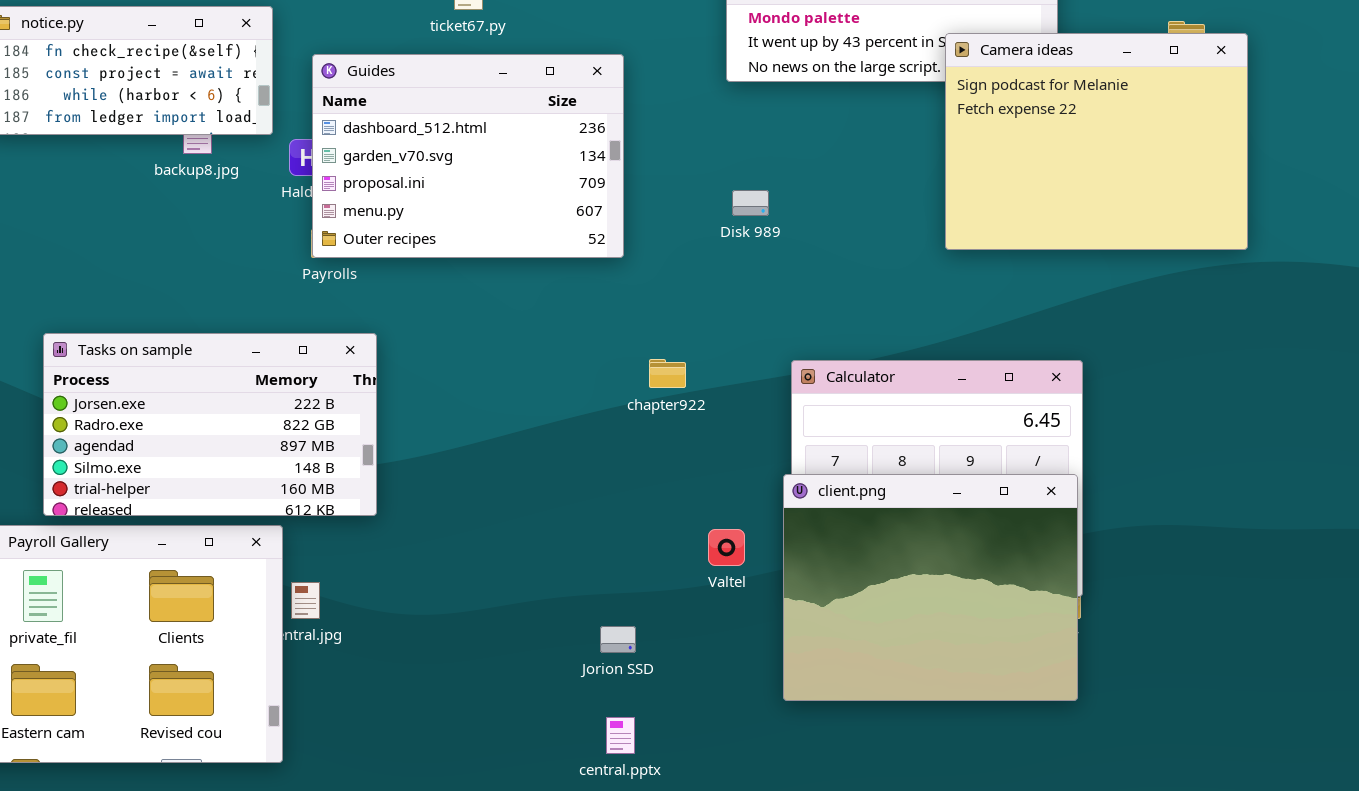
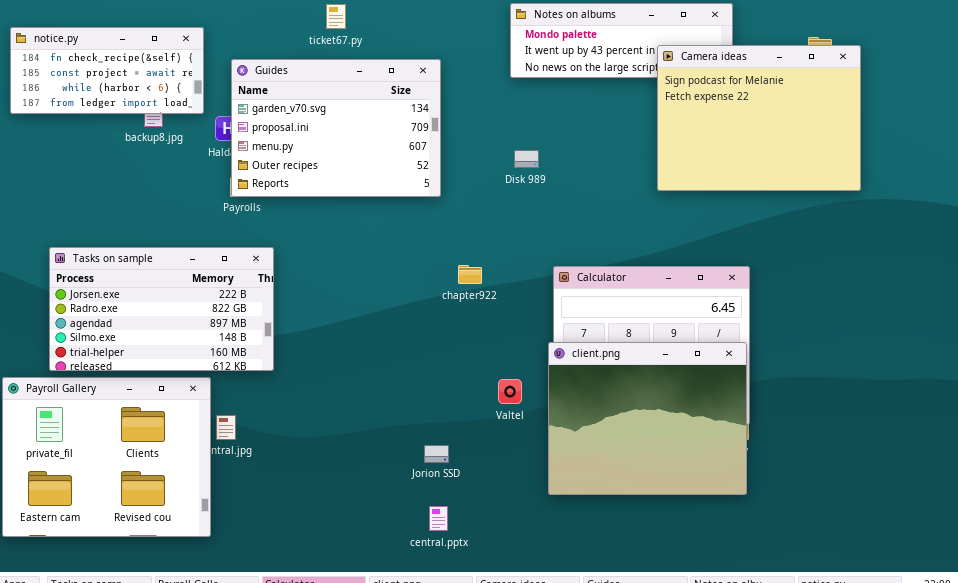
Guides: [312,54,624,258] -> [231,59,441,197], scrolled down 1 row

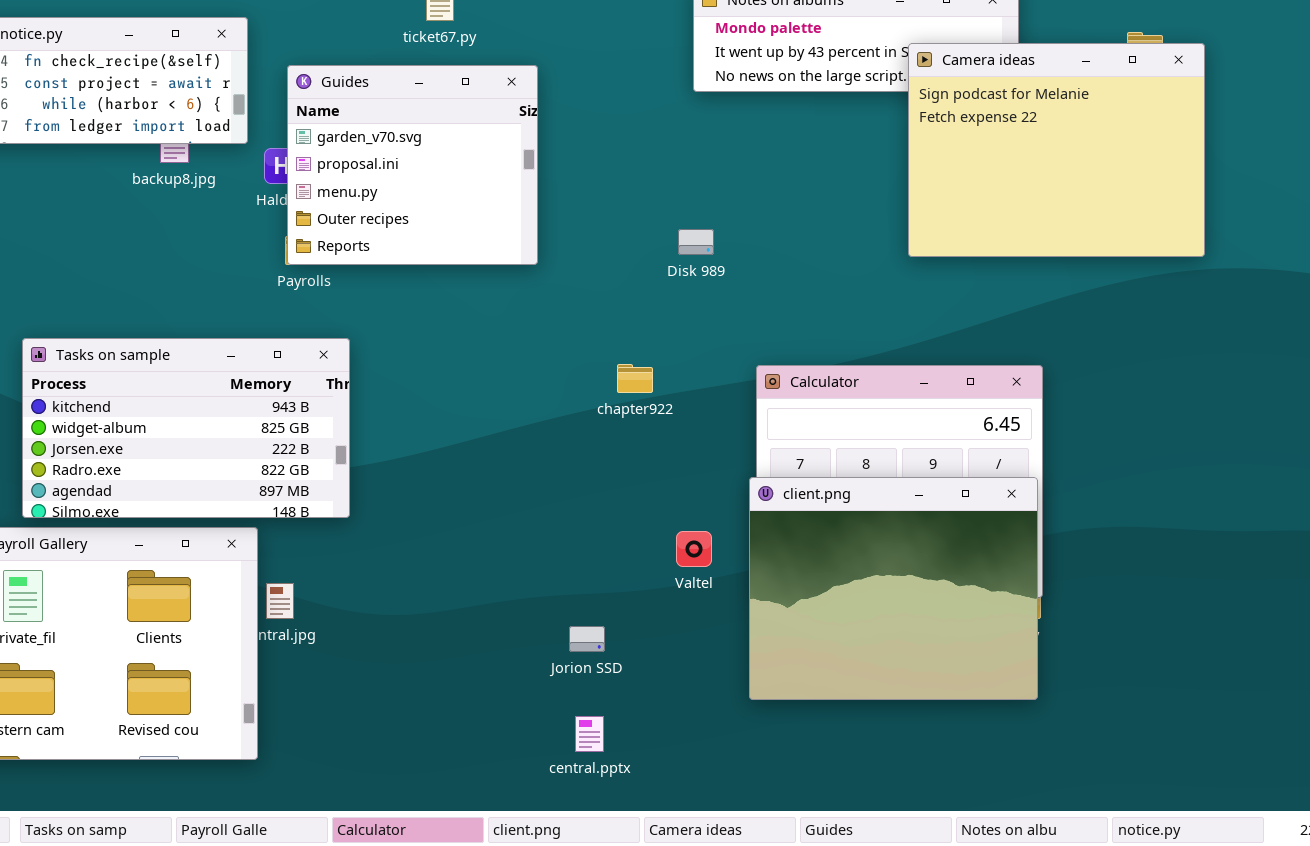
Guides: [231,59,441,197] -> [287,65,538,265], resized
Disk 989: [514,150,539,168] -> [678,229,714,255], moved
Tasks on sample: [49,247,274,371] -> [22,338,350,518], scrolled up 2 rows

